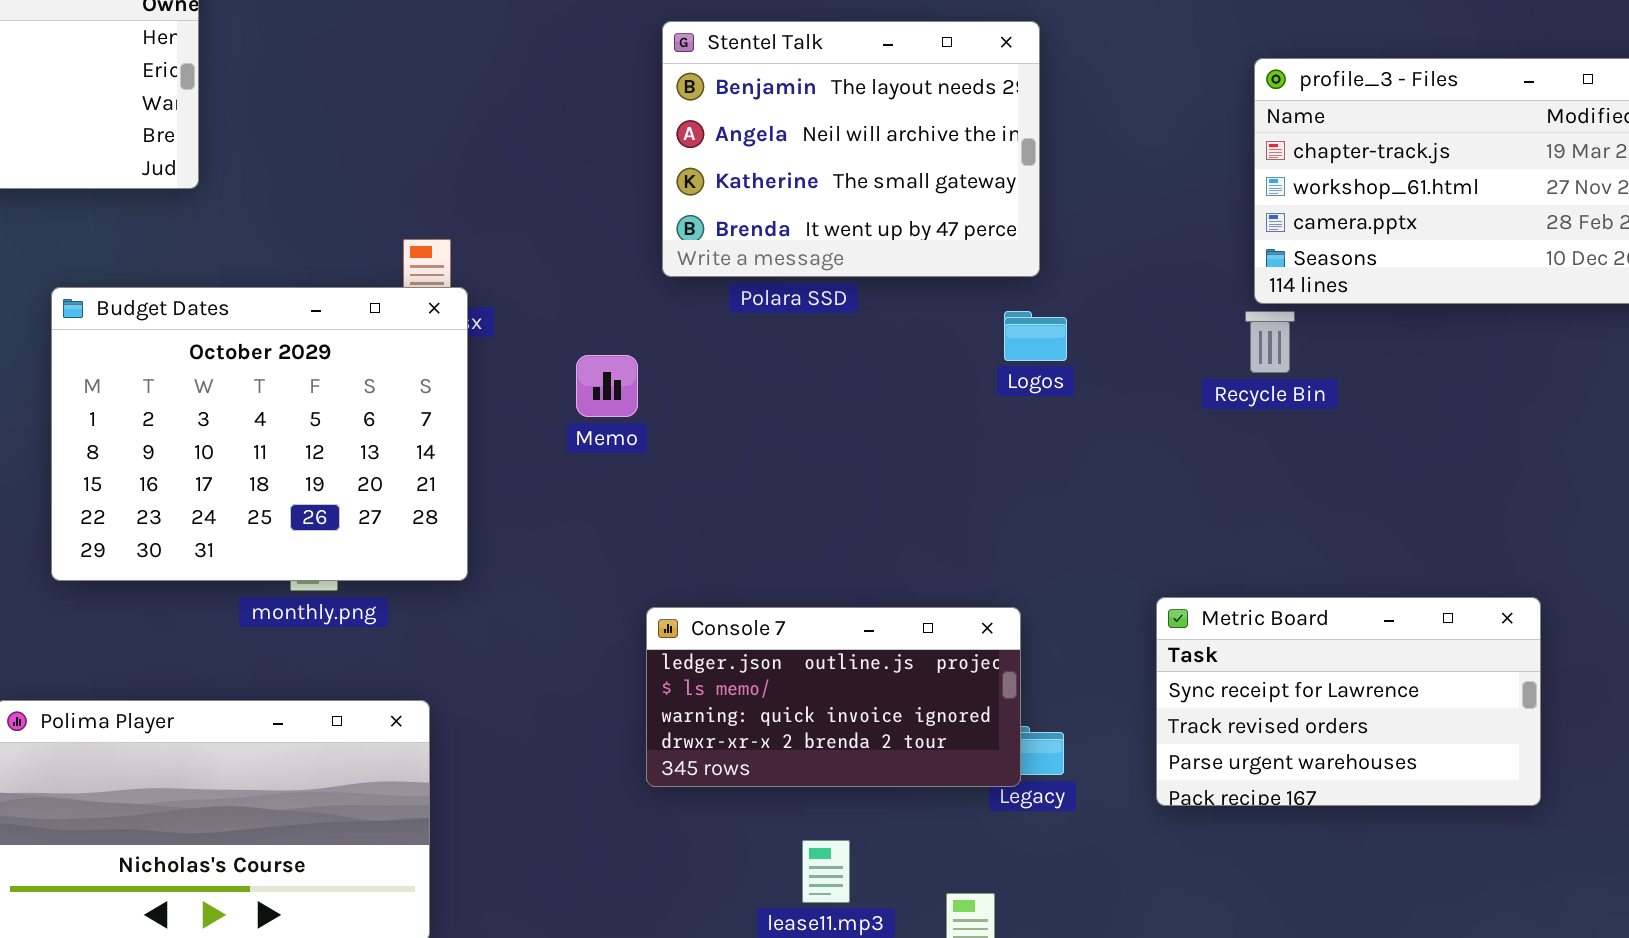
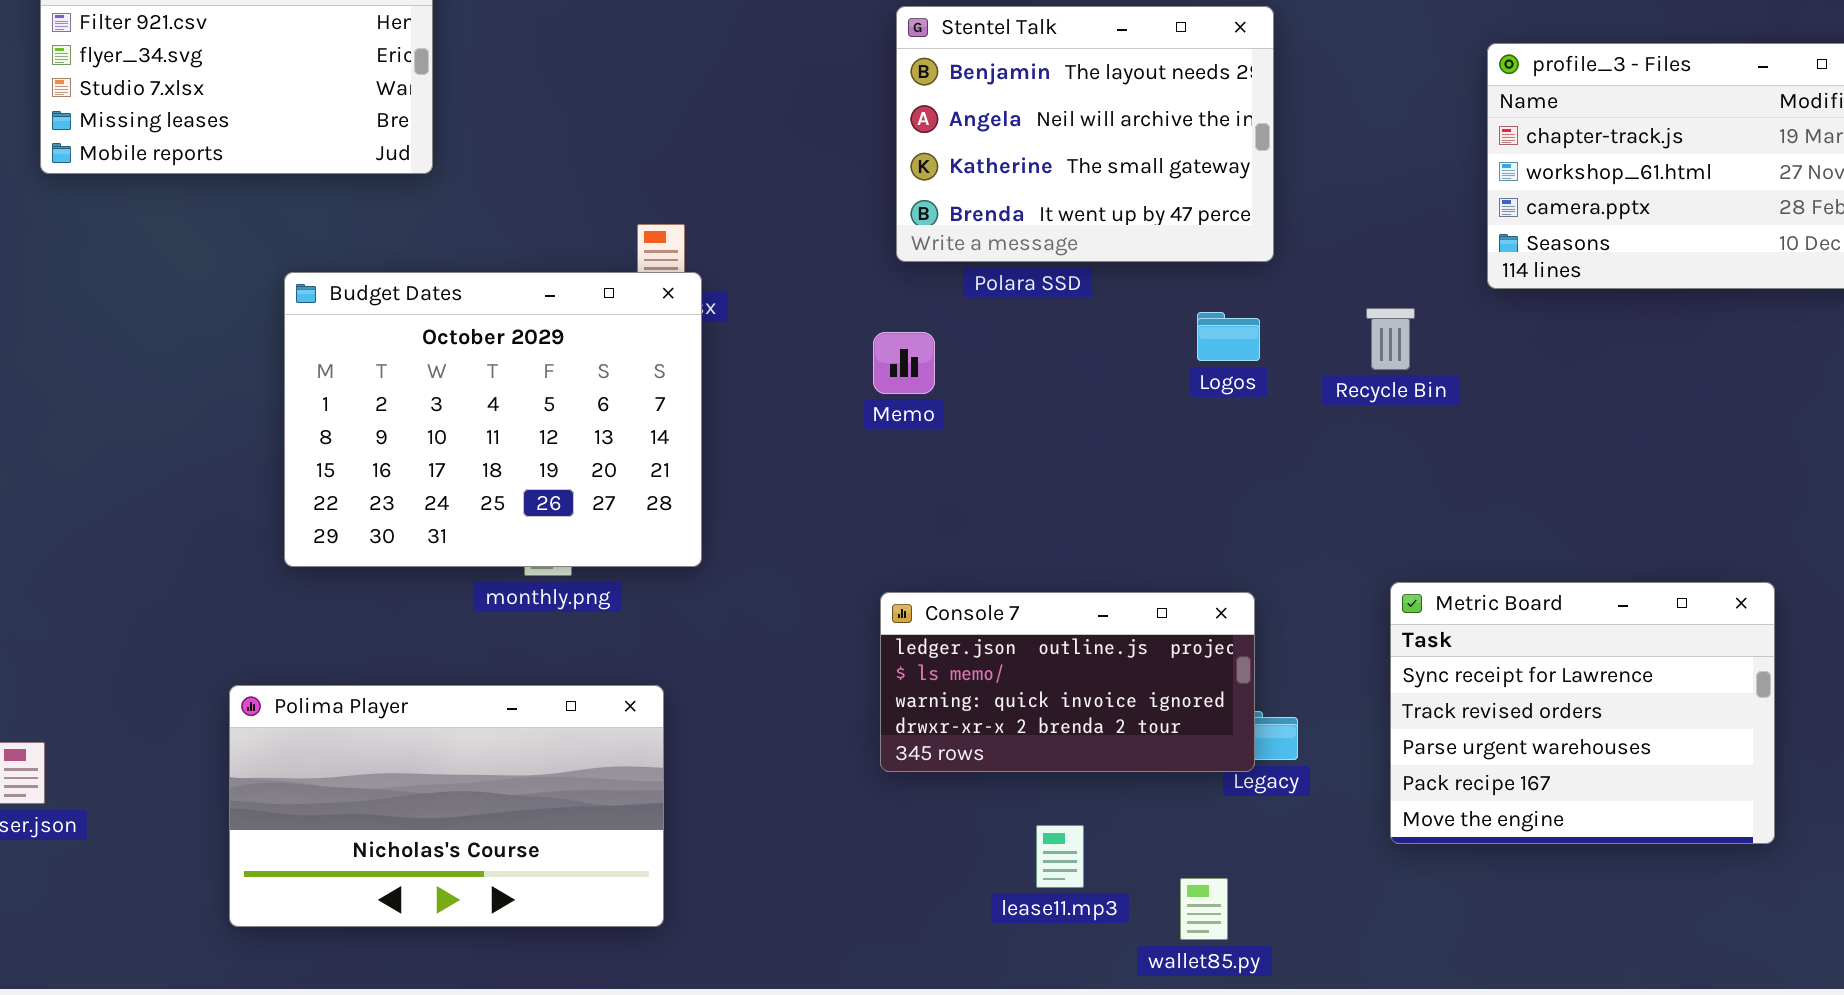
Logos: [1004,311,1067,361] -> [1197,312,1260,361], moved
Recycle Bin: [1245,311,1295,373] -> [1366,308,1415,370], moved
Memo: [576,355,638,417] -> [873,332,935,394], moved
Metric Board: [1156,597,1541,806] -> [1390,582,1775,844], resized

